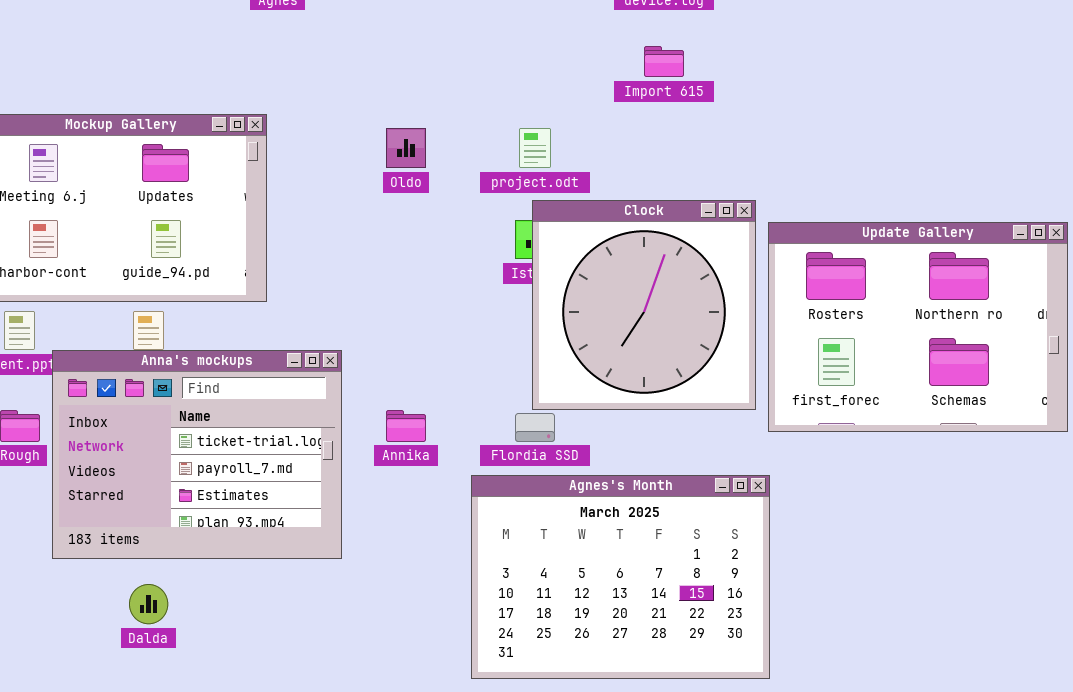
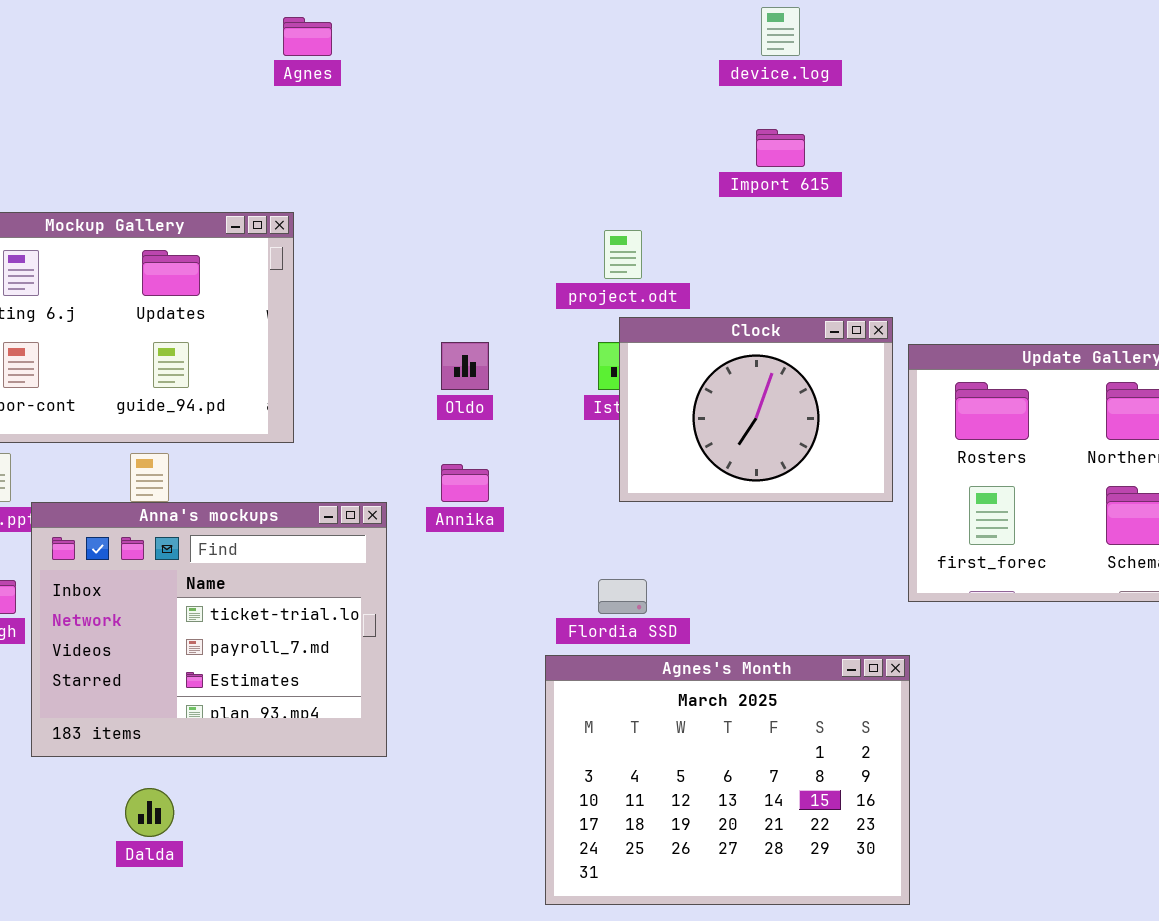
Oldo: [386,128,426,168] -> [441,342,489,390], moved
Clock: [532,200,756,410] -> [619,317,893,502], resized
Annika: [386,410,426,442] -> [441,464,489,502], moved

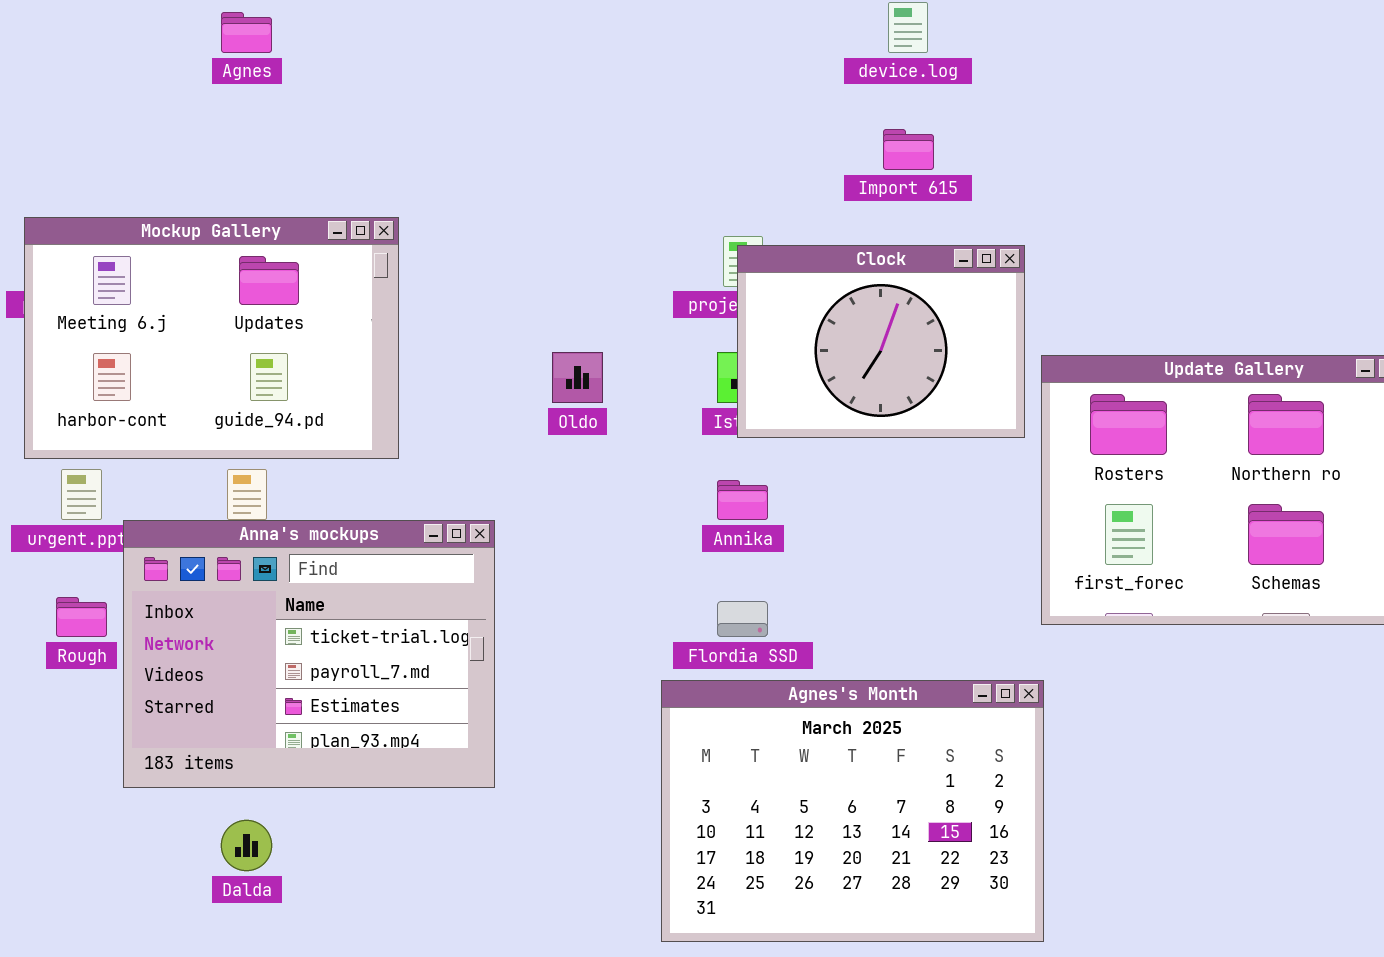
Agnes: [283,17,332,56] -> [221,12,272,53], moved
Clock: [619,317,893,502] -> [737,245,1025,438], moved
Annika: [441,464,489,502] -> [717,480,768,520], moved

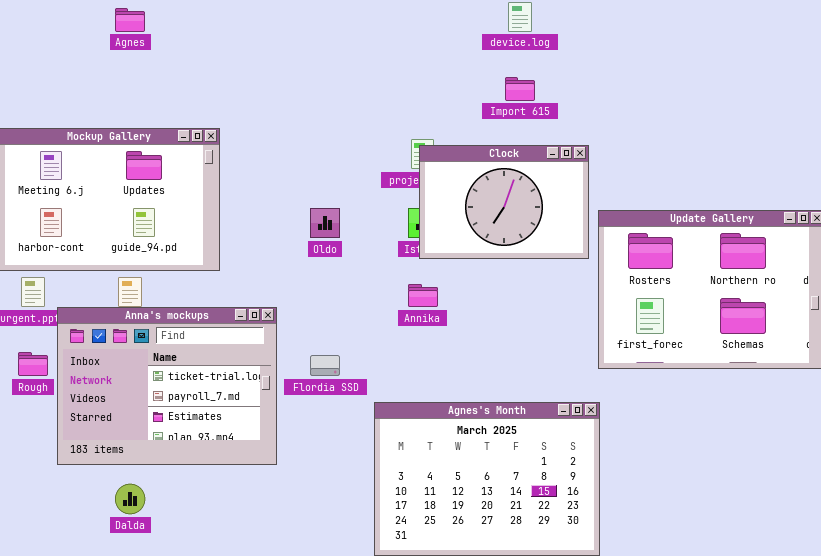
Flordia SSD: [717,601,768,637] -> [310,355,340,376], moved

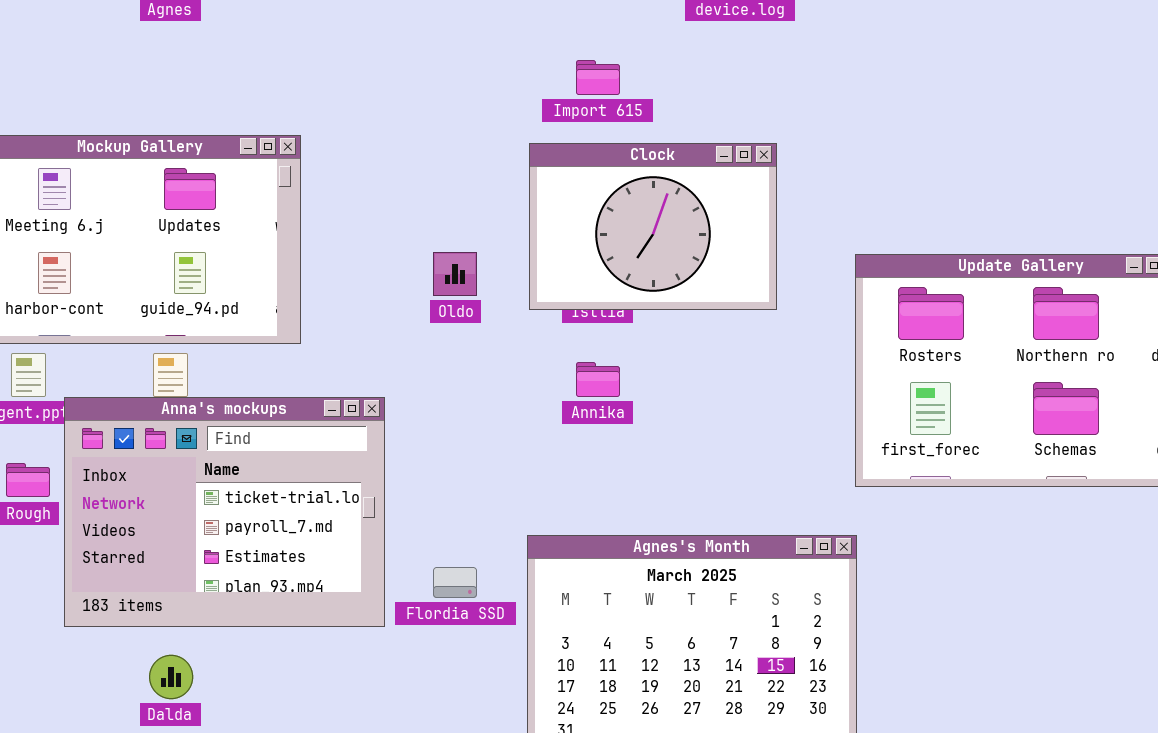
Import 615: [505,77,535,101] -> [576,60,620,95], moved
Clock: [419,145,589,259] -> [529,143,777,310], moved
Flordia SSD: [310,355,340,376] -> [433,567,477,598], moved

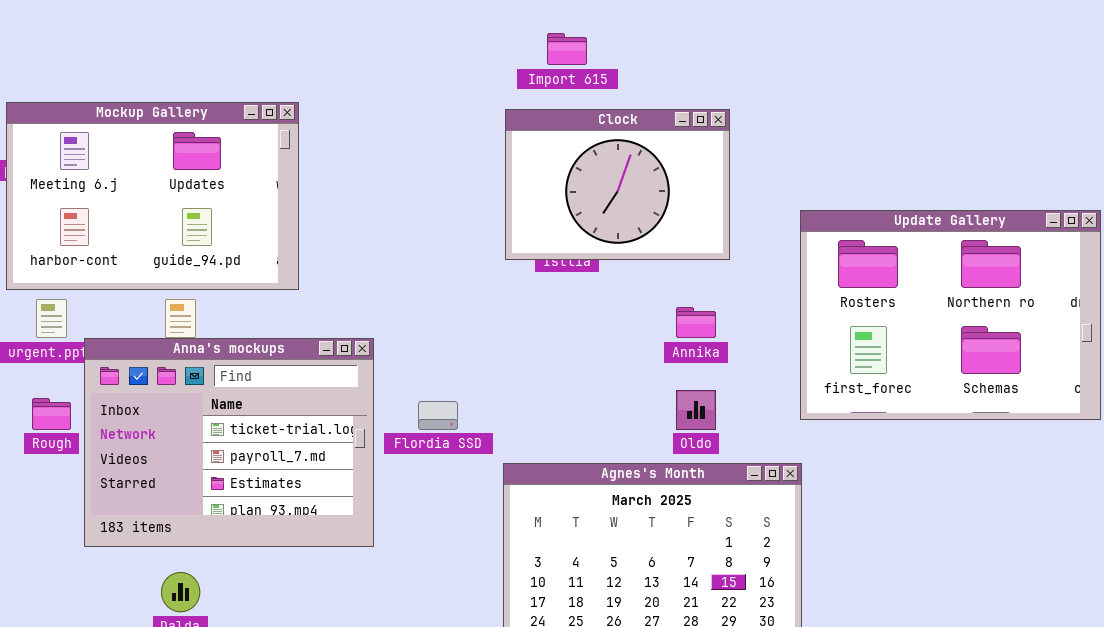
Oldo: [433,252,477,296] -> [676,390,716,430], moved
Annika: [576,362,620,397] -> [676,307,716,338], moved
Flordia SSD: [433,567,477,598] -> [418,401,458,430], moved

